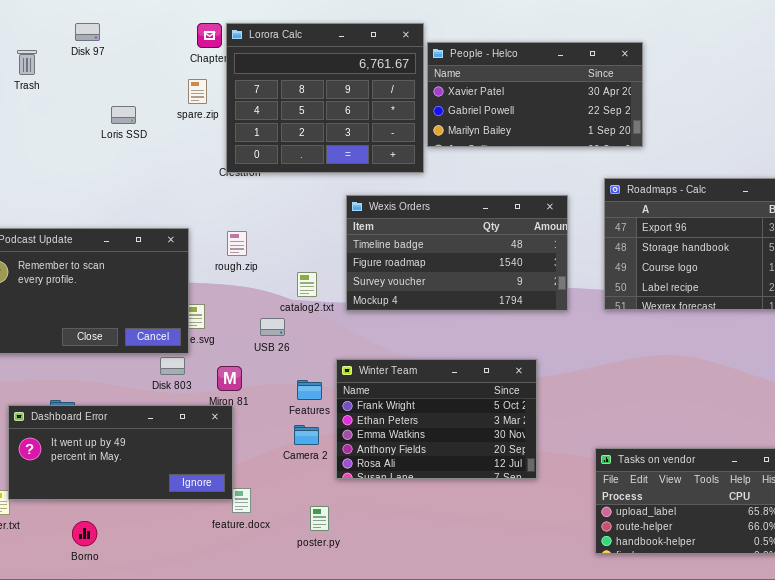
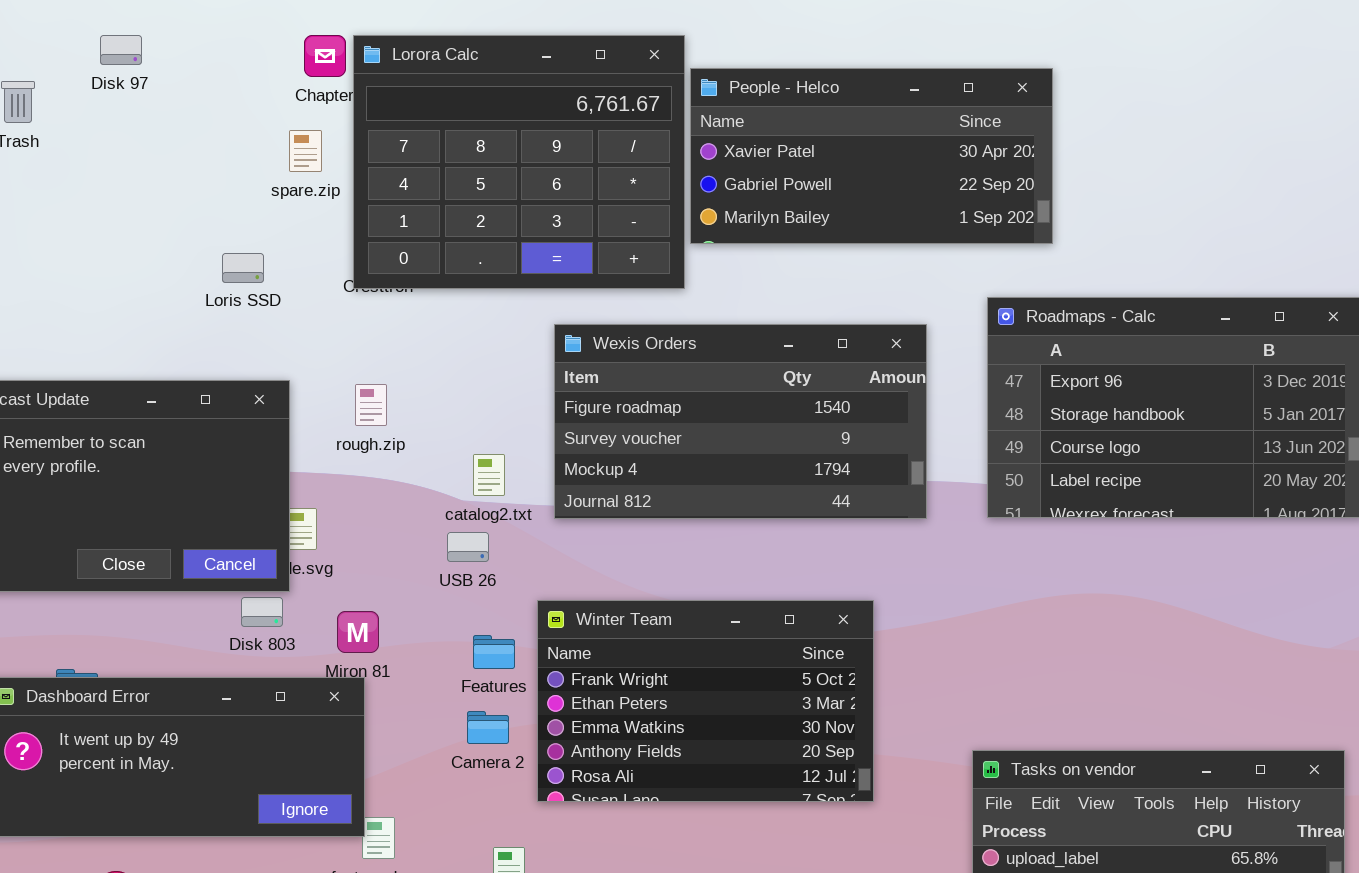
Loris SSD: [111,106,136,124] -> [222,253,264,283], moved
Wexis Orders: [346,195,568,311] -> [554,324,927,519], scrolled down 1 row
USB 26: [260,318,285,336] -> [447,532,489,562], moved

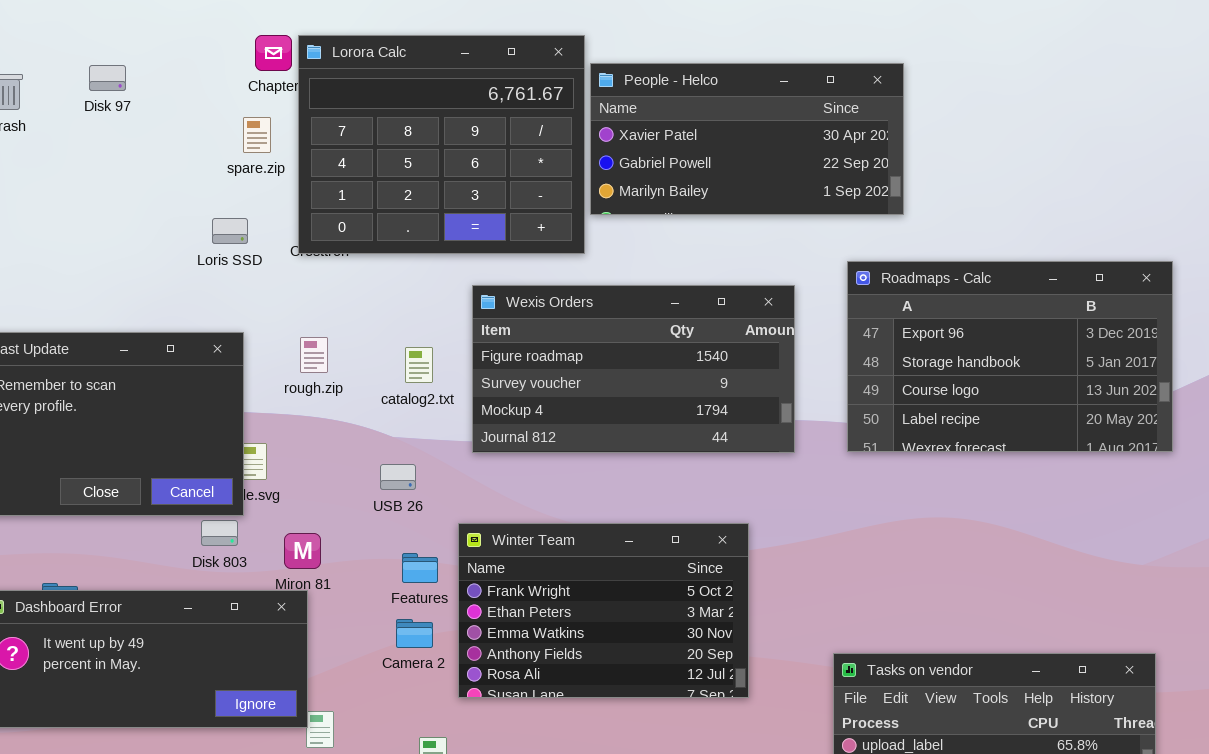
Disk 97: [100,35,142,65] -> [89,65,126,91], moved
Loris SSD: [222,253,264,283] -> [212,218,248,244], moved
catalog2.txt: [473,454,505,496] -> [405,347,433,383], moved

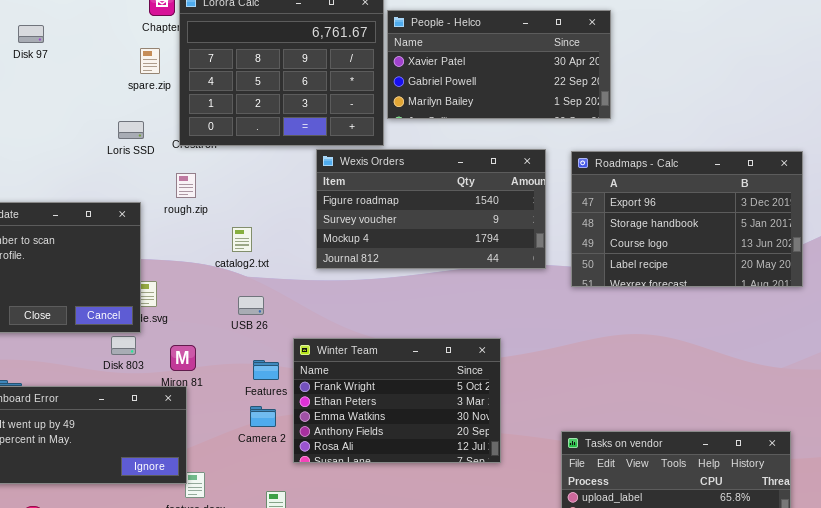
Disk 97: [89,65,126,91] -> [18,25,44,43], moved
Wexis Orders: [472,285,795,453] -> [316,149,546,269], moved
rough.zip: [300,337,328,373] -> [176,173,196,198], moved
catalog2.txt: [405,347,433,383] -> [232,227,252,252], moved

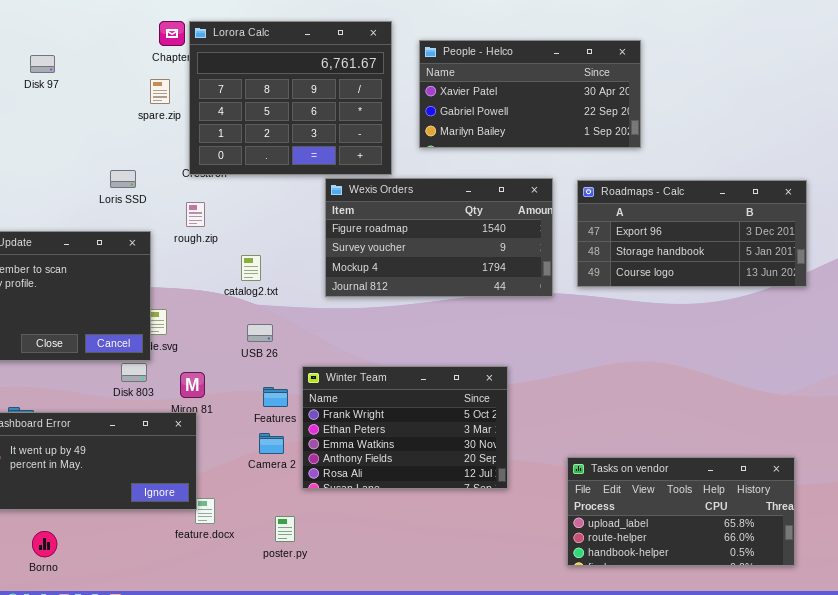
People - Helco: [387,10,611,119] -> [419,40,641,148], moved
Loris SSD: [118,121,144,139] -> [110,170,136,188], moved
Roadmaps - Calc: [571,151,803,287] -> [577,180,807,287], resized

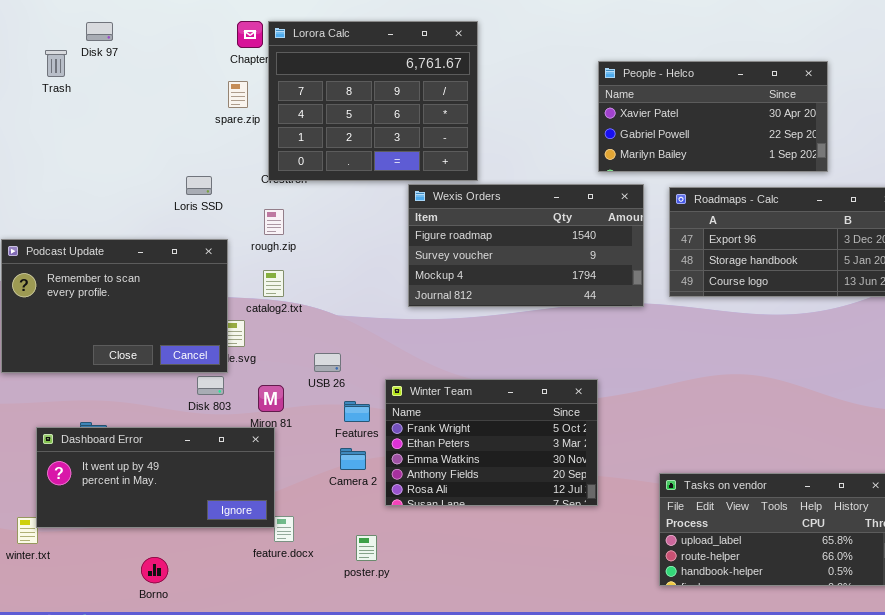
People - Helco: [419,40,641,148] -> [598,61,828,172], moved
Disk 97: [30,55,55,73] -> [86,22,113,41], moved
catalog2.txt: [241,255,261,281] -> [263,270,284,297], moved
USB 26: [247,324,273,342] -> [314,353,341,372], moved
Borno: [32,531,57,557] -> [141,557,168,583], moved

